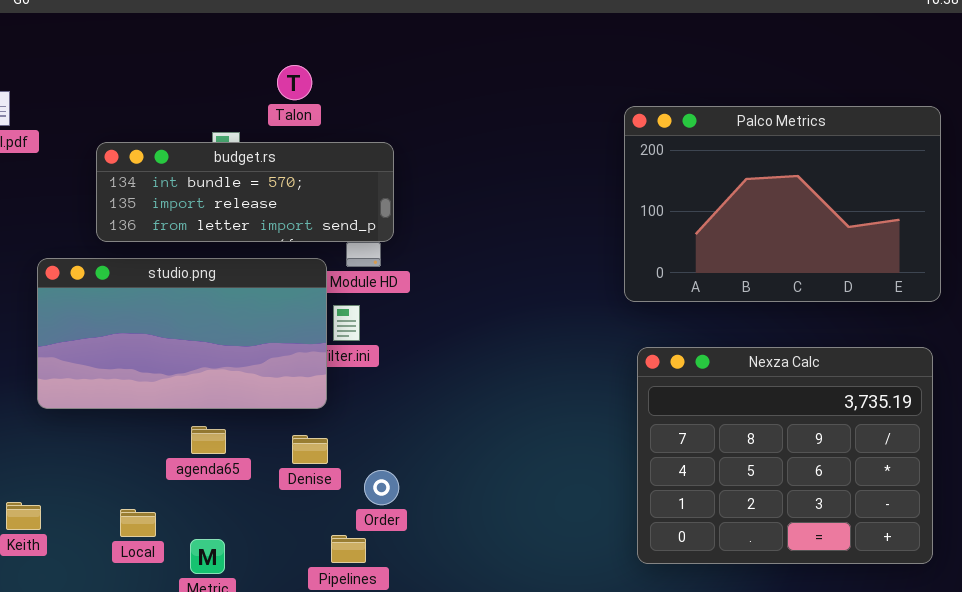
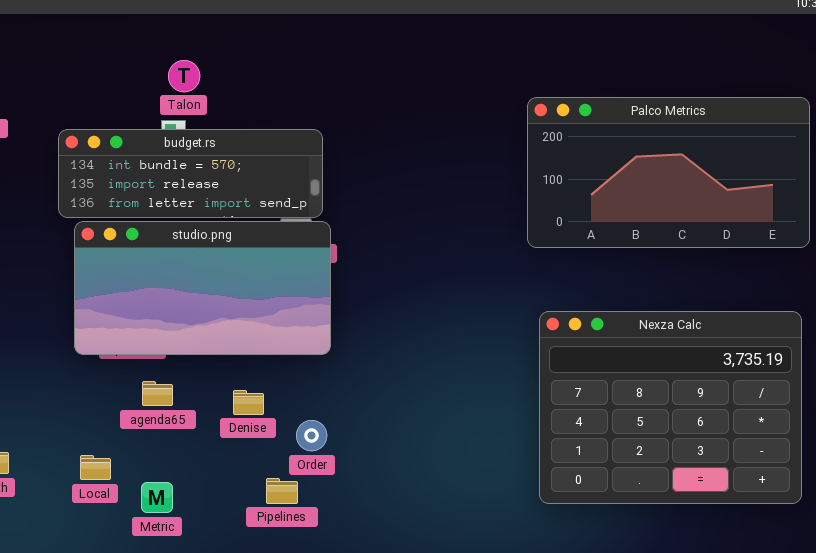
Talon: [277,65,312,100] -> [168,60,200,92], moved
Palco Metrics: [624,106,941,302] -> [527,97,810,248], resized
studio.png: [37,258,327,409] -> [74,221,331,355], moved

